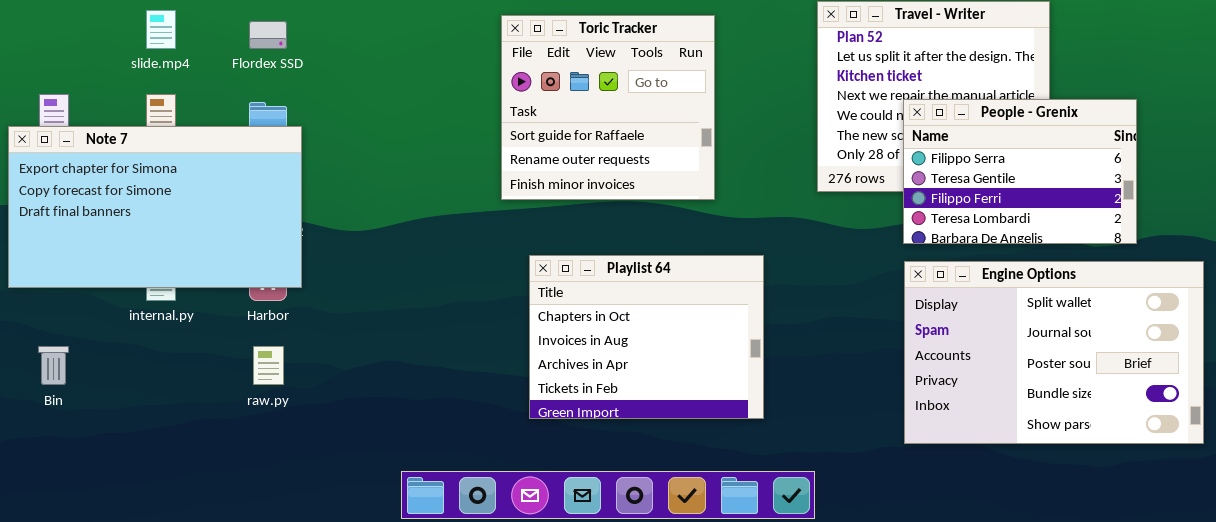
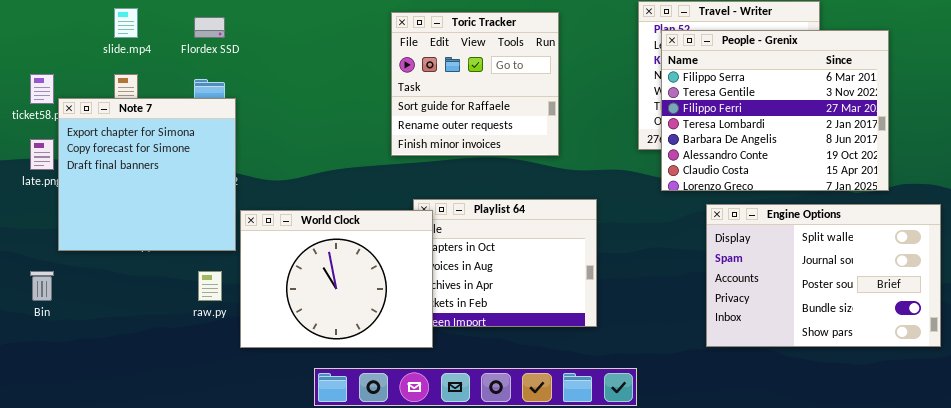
People - Grenix: [903,99,1137,244] -> [661,30,889,191], resized
Note 7: [8,126,302,288] -> [58,98,236,251], resized
World Clock: none -> [240,210,433,348], opened

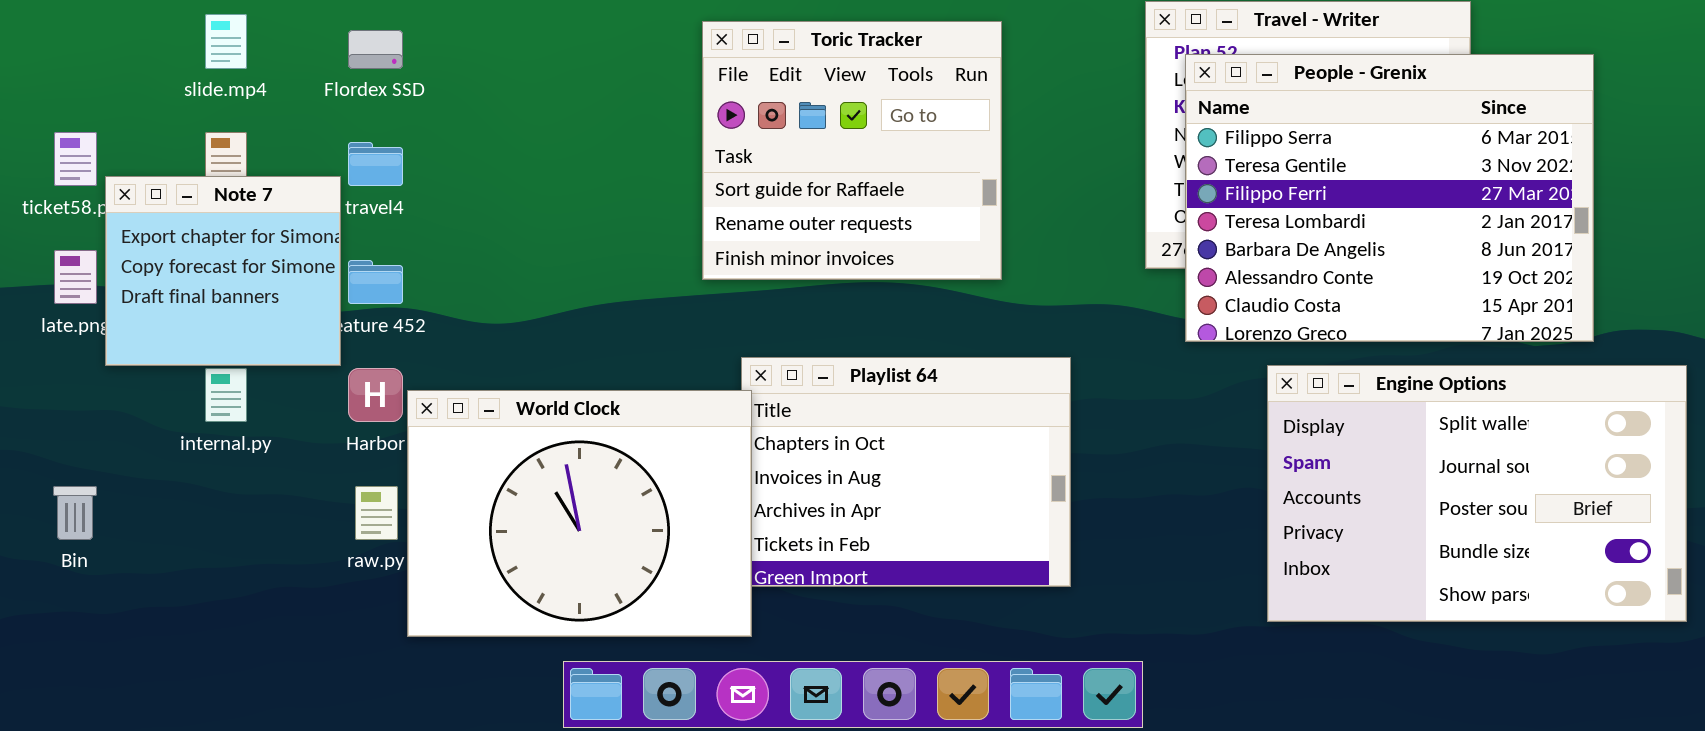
Note 7: [58,98,236,251] -> [105,176,341,366], resized
World Clock: [240,210,433,348] -> [407,390,752,637], moved

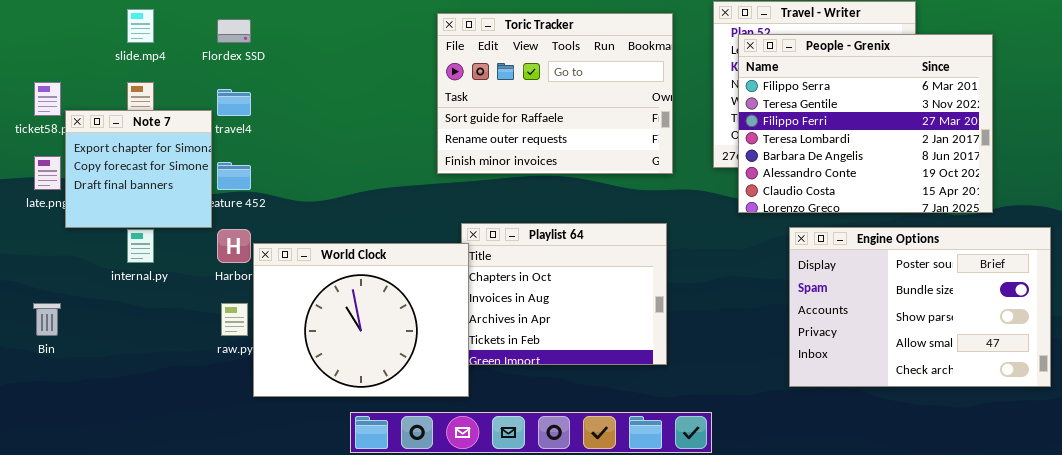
Toric Tracker: [702,21,1002,280] -> [437,13,673,174], resized
Engine Options: [1267,365,1687,622] -> [789,227,1051,387], scrolled down 2 rows

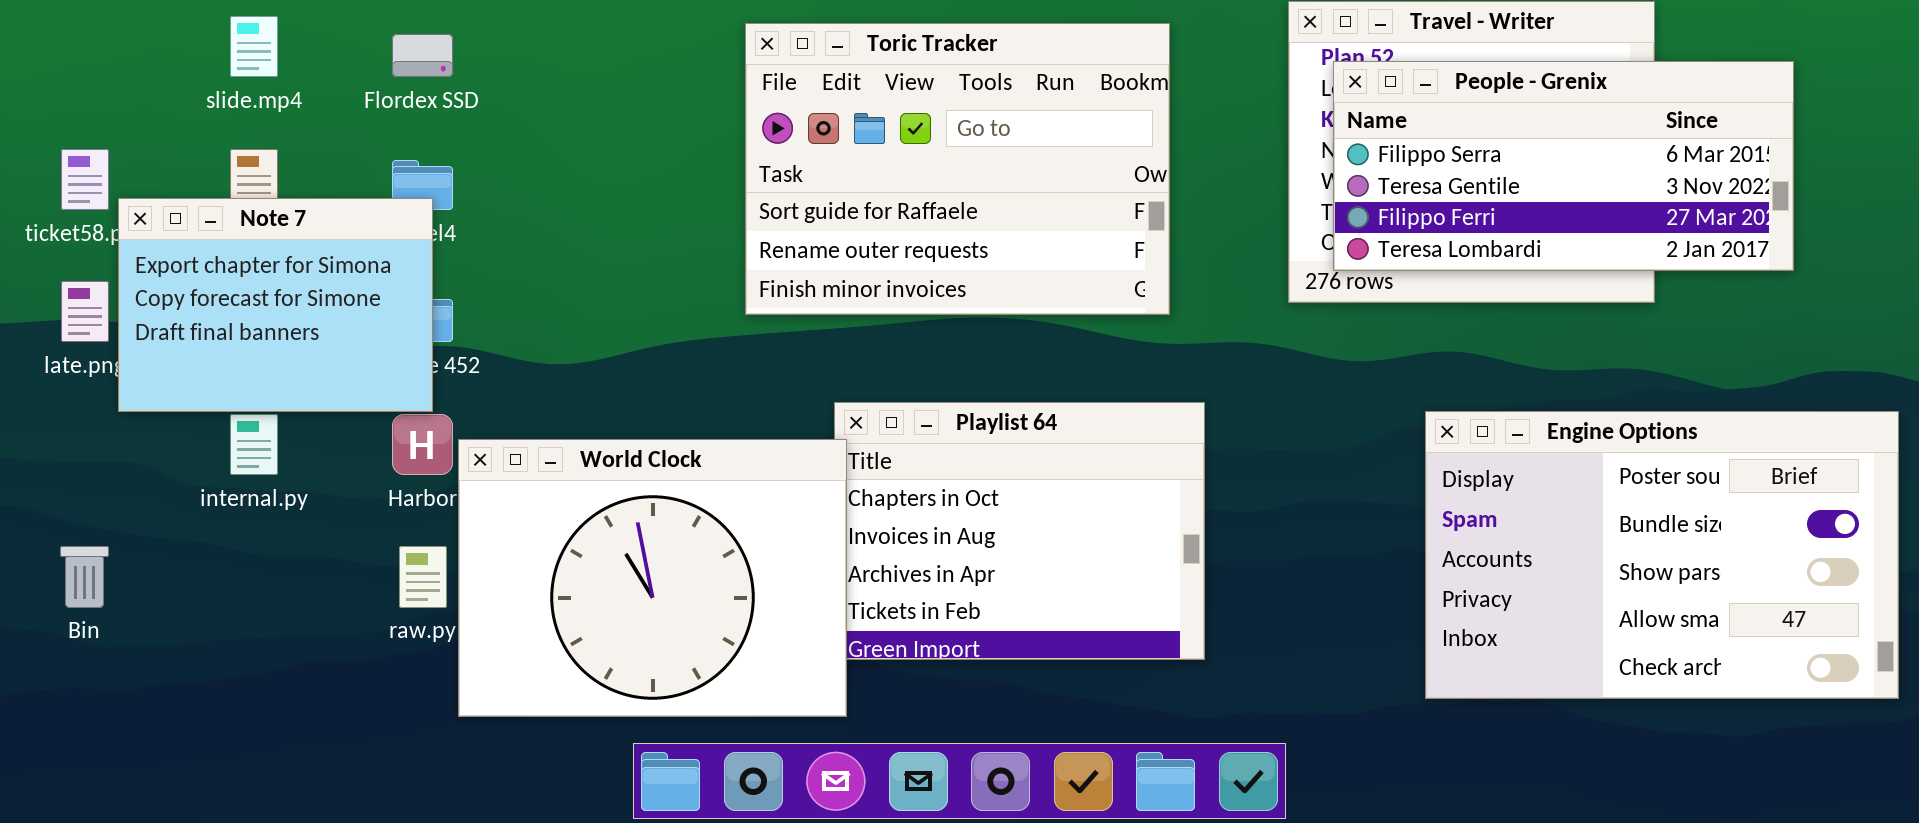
Toric Tracker: [437,13,673,174] -> [745,23,1170,315], moved
People - Grenix: [738,34,993,213] -> [1333,61,1794,271], resized
Note 7: [65,110,212,228] -> [118,198,433,412], resized

